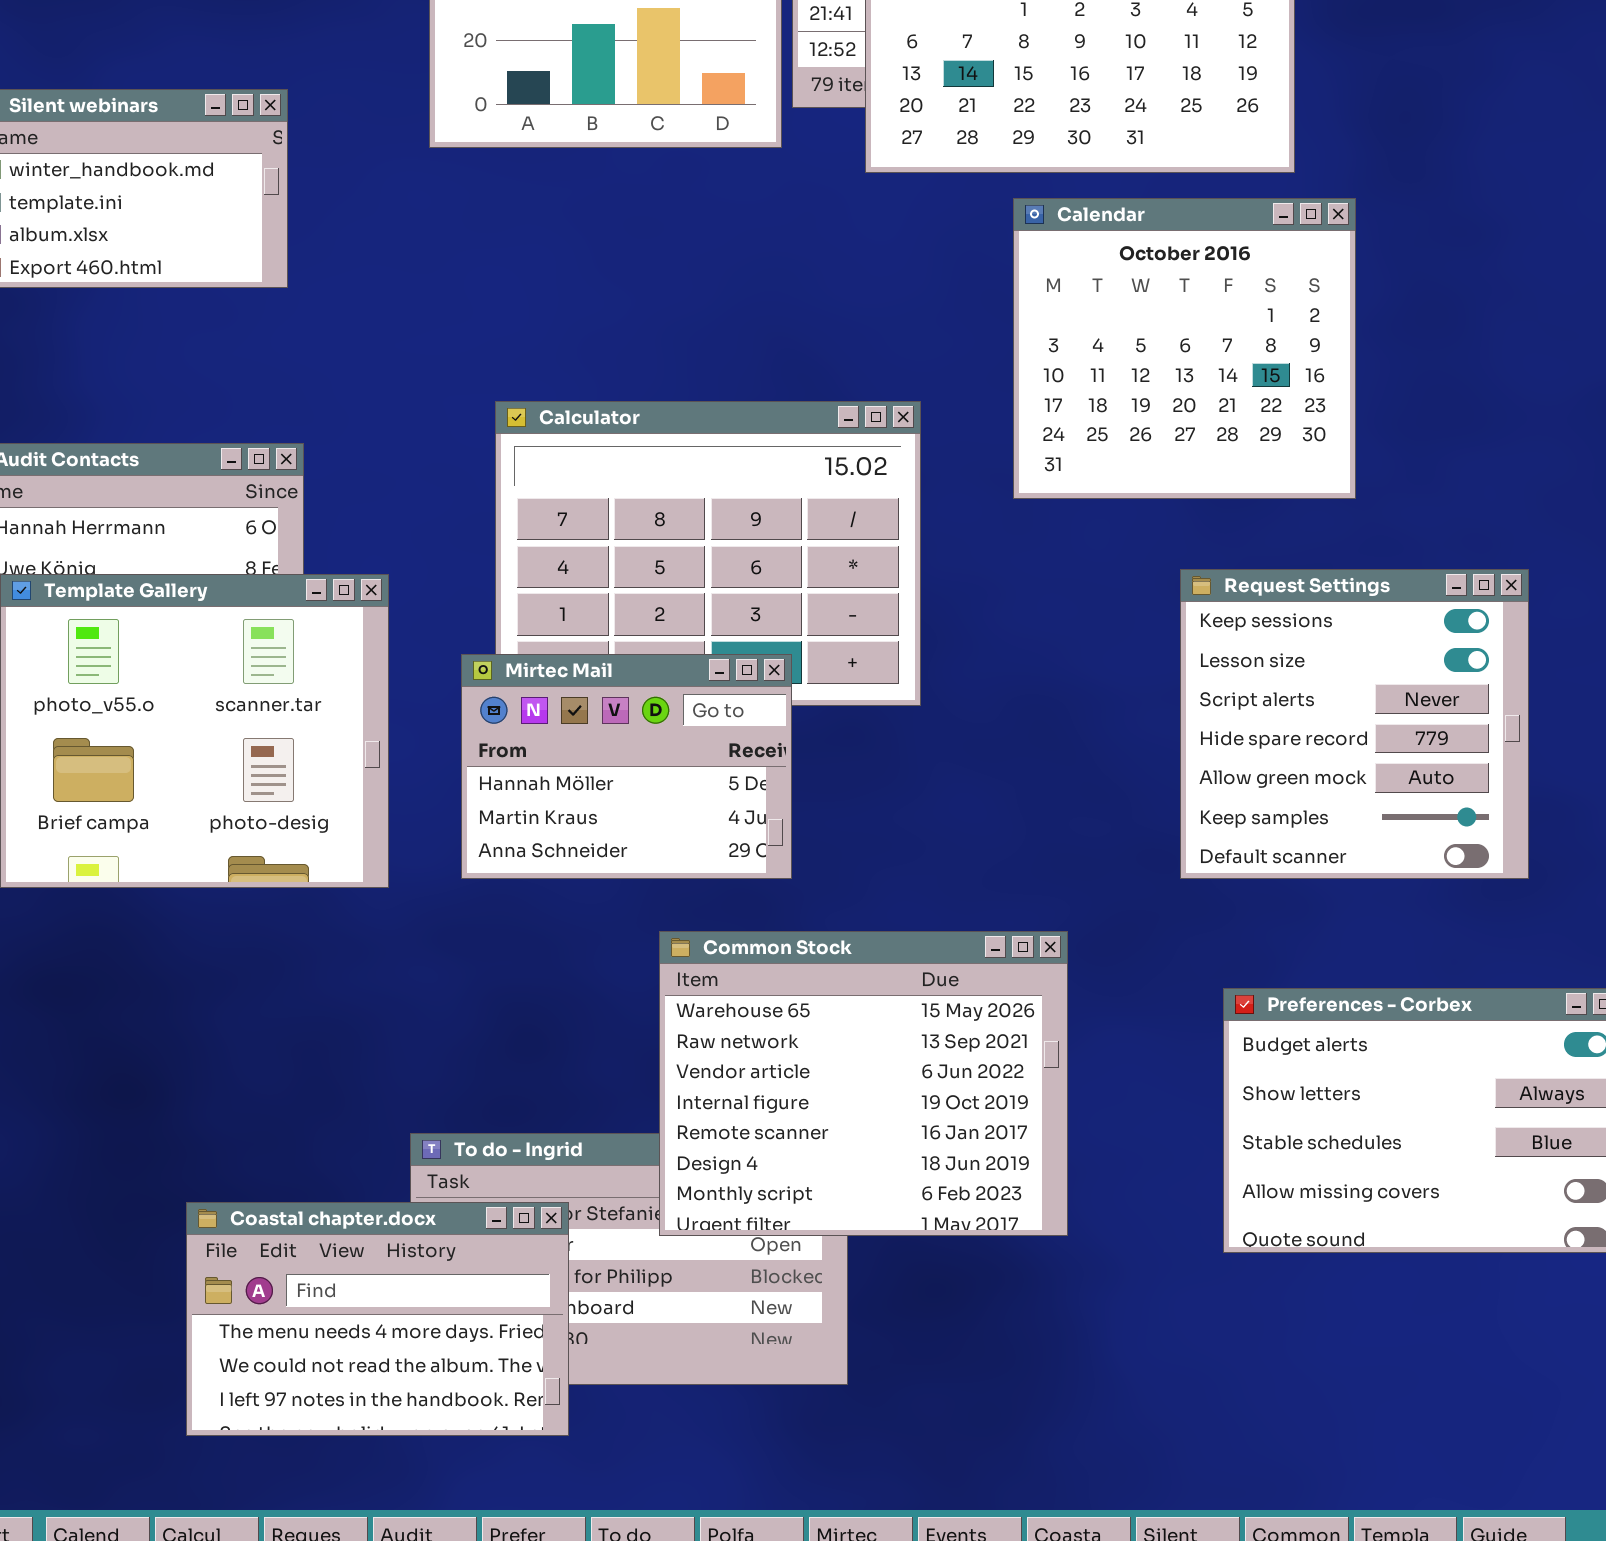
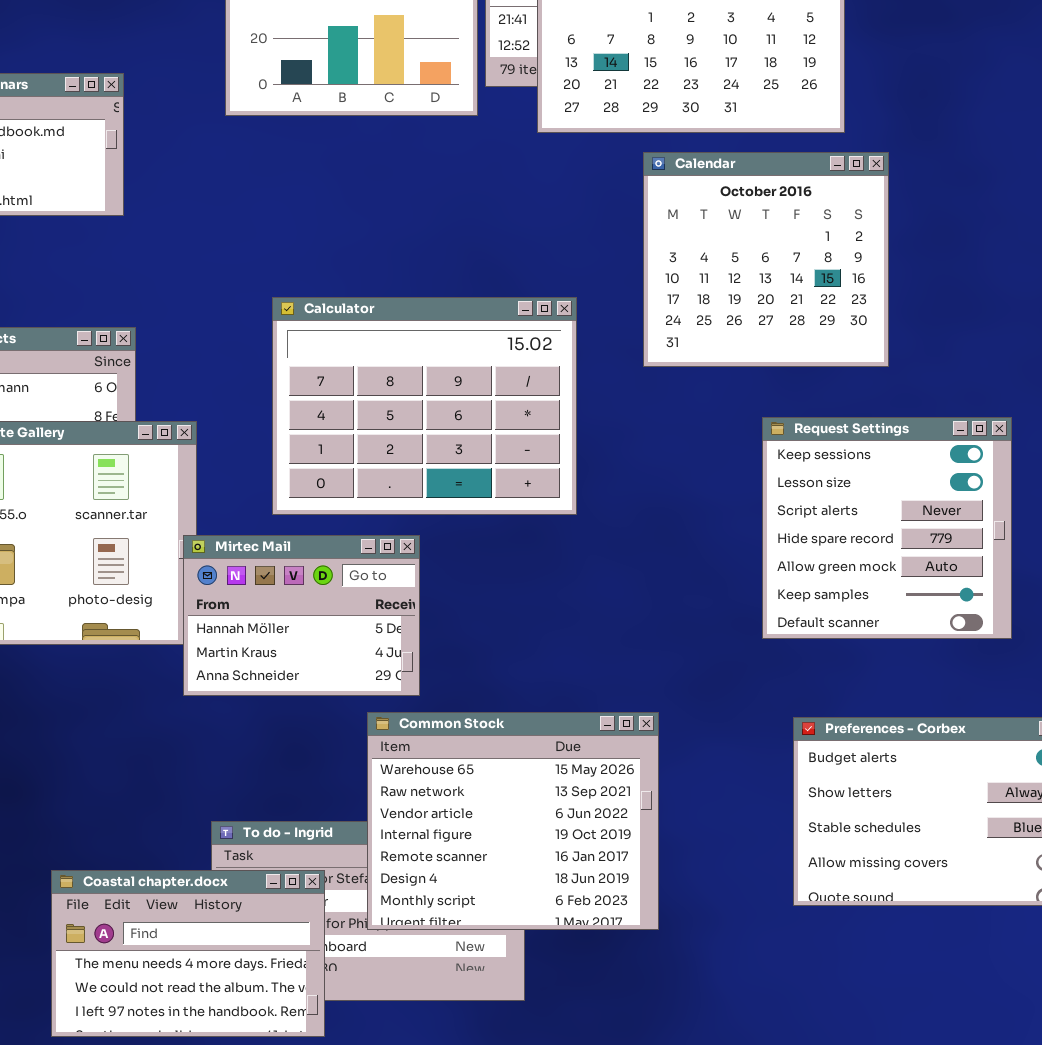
Mirtec Mail: [461,654,792,879] -> [183,535,420,696], moved
Common Stock: [659,931,1068,1236] -> [367,712,659,930], moved

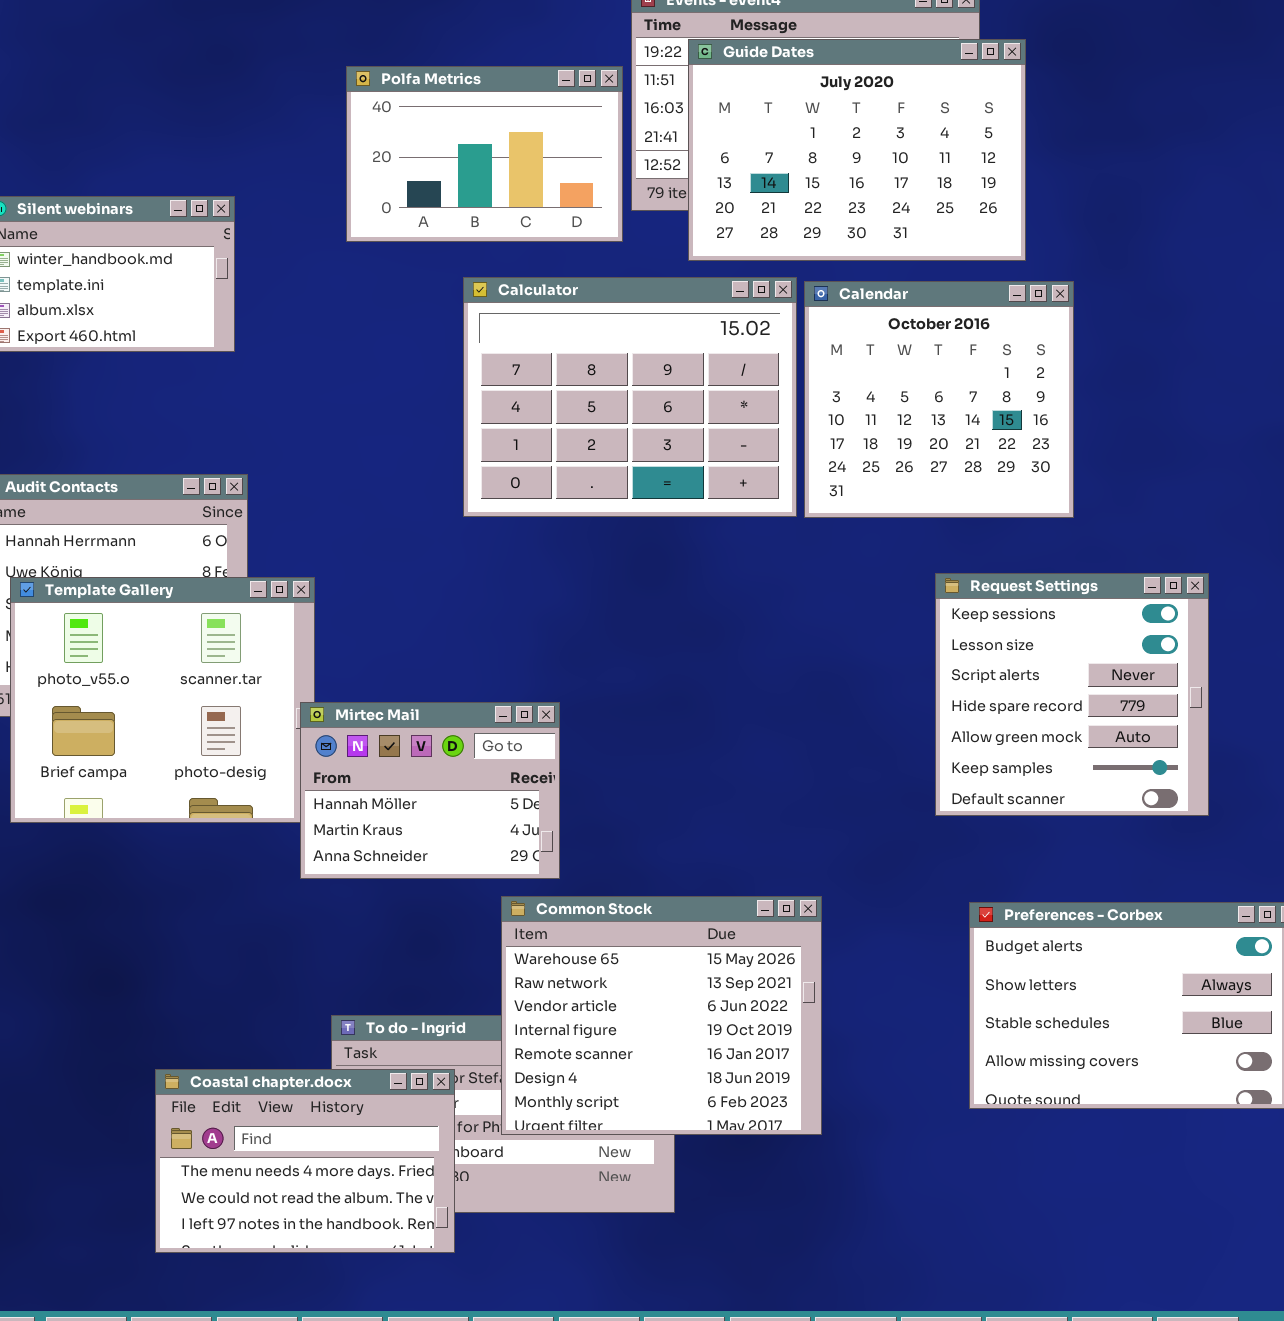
Calculator: [272,297,577,515] -> [463,277,797,517], moved

